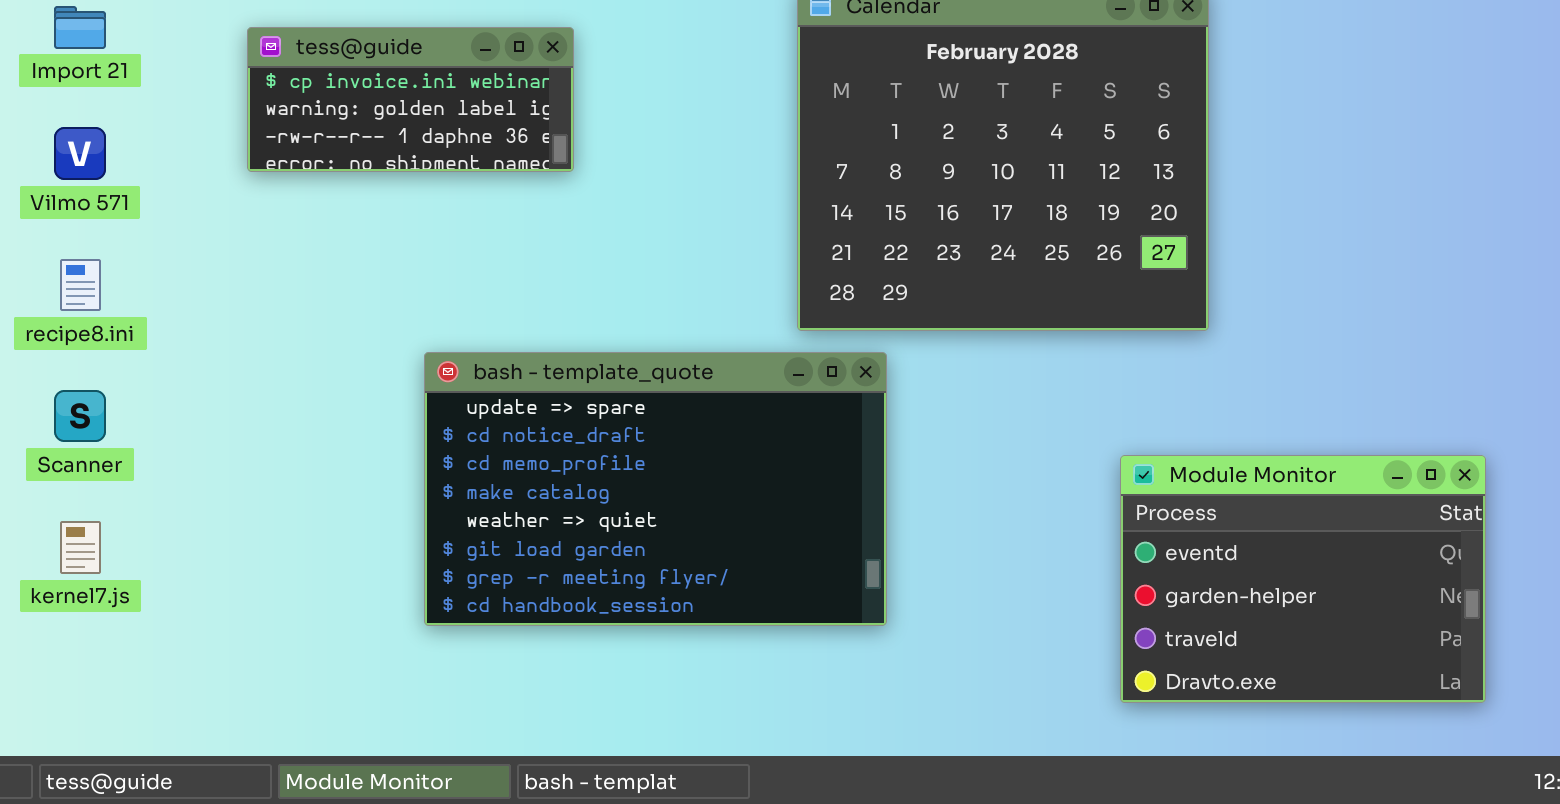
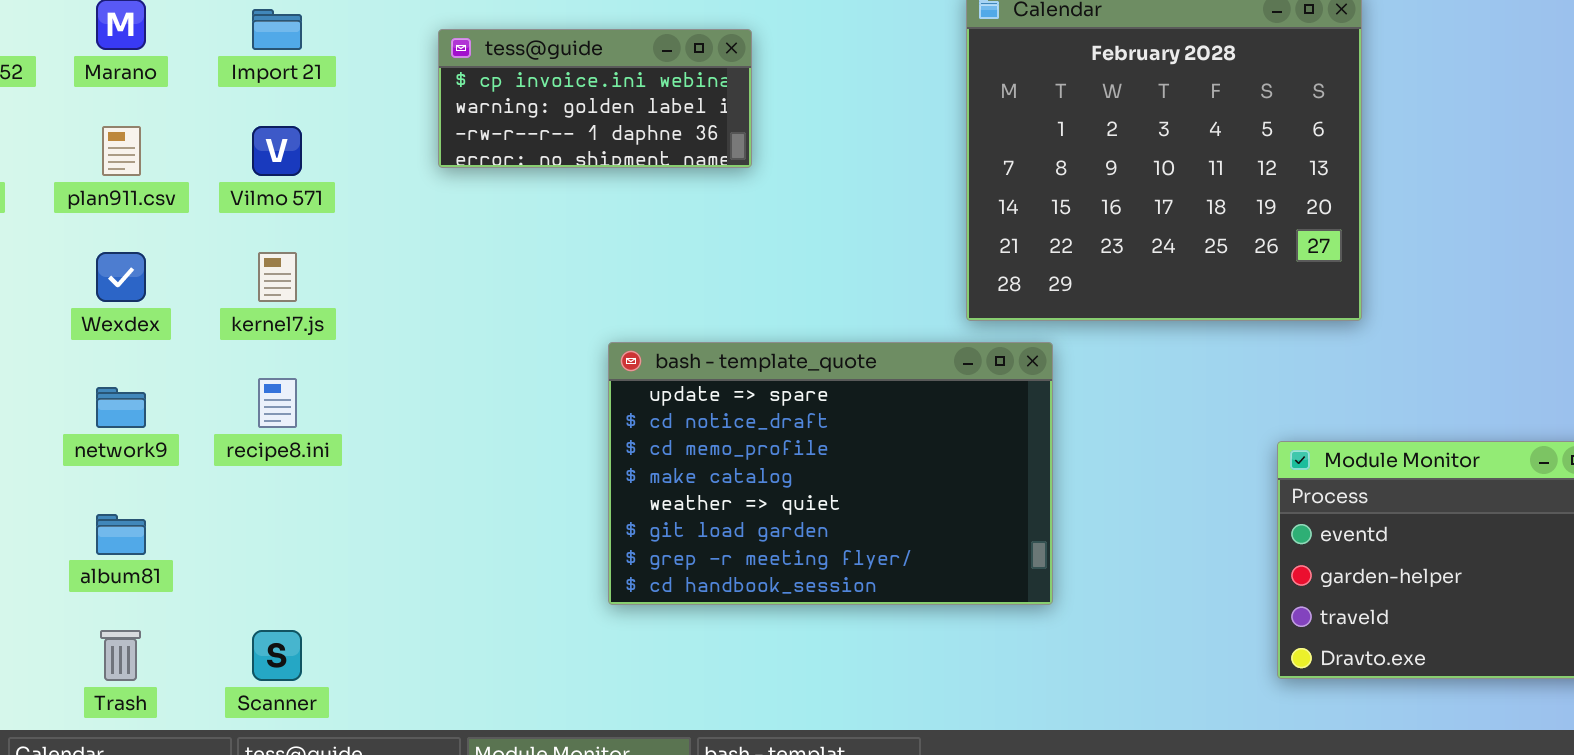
recipe8.ini: [60,259,101,311] -> [258,378,297,428], moved
Scanner: [54,390,106,442] -> [252,630,302,681], moved
kernel7.js: [60,521,101,574] -> [258,252,297,302], moved

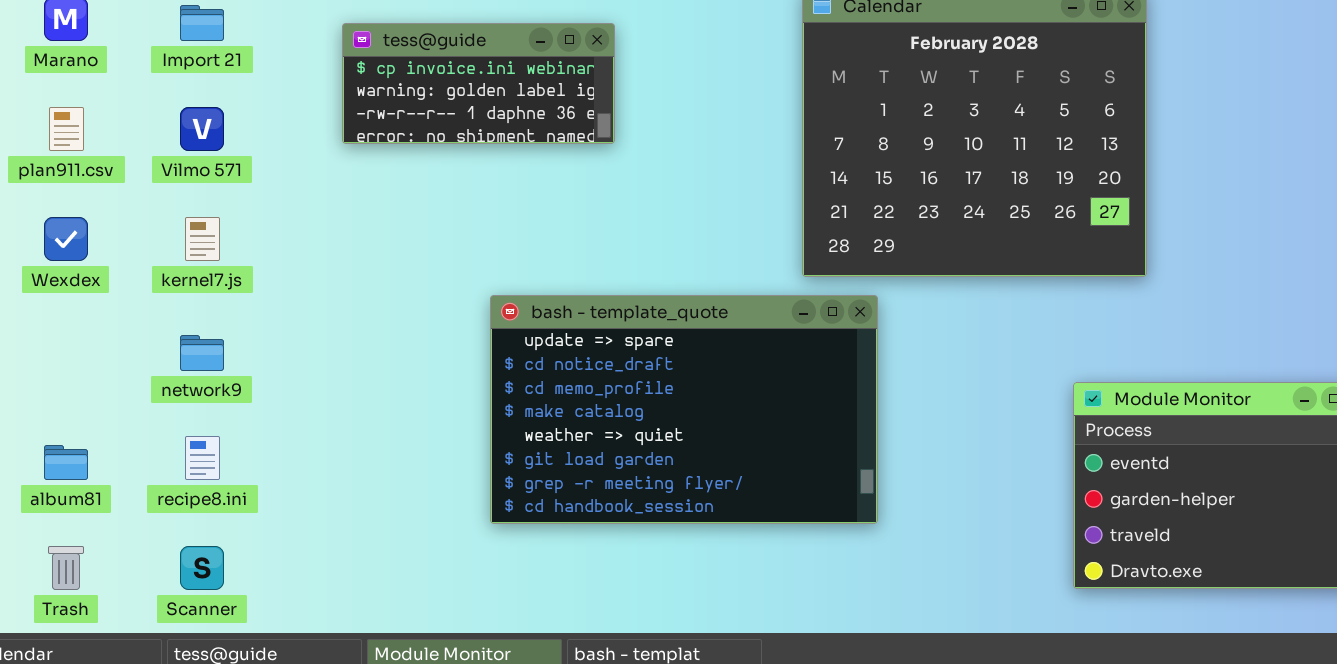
recipe8.ini: [258,378,297,428] -> [185,436,220,480], moved
network9: [96,387,146,428] -> [180,335,224,371], moved

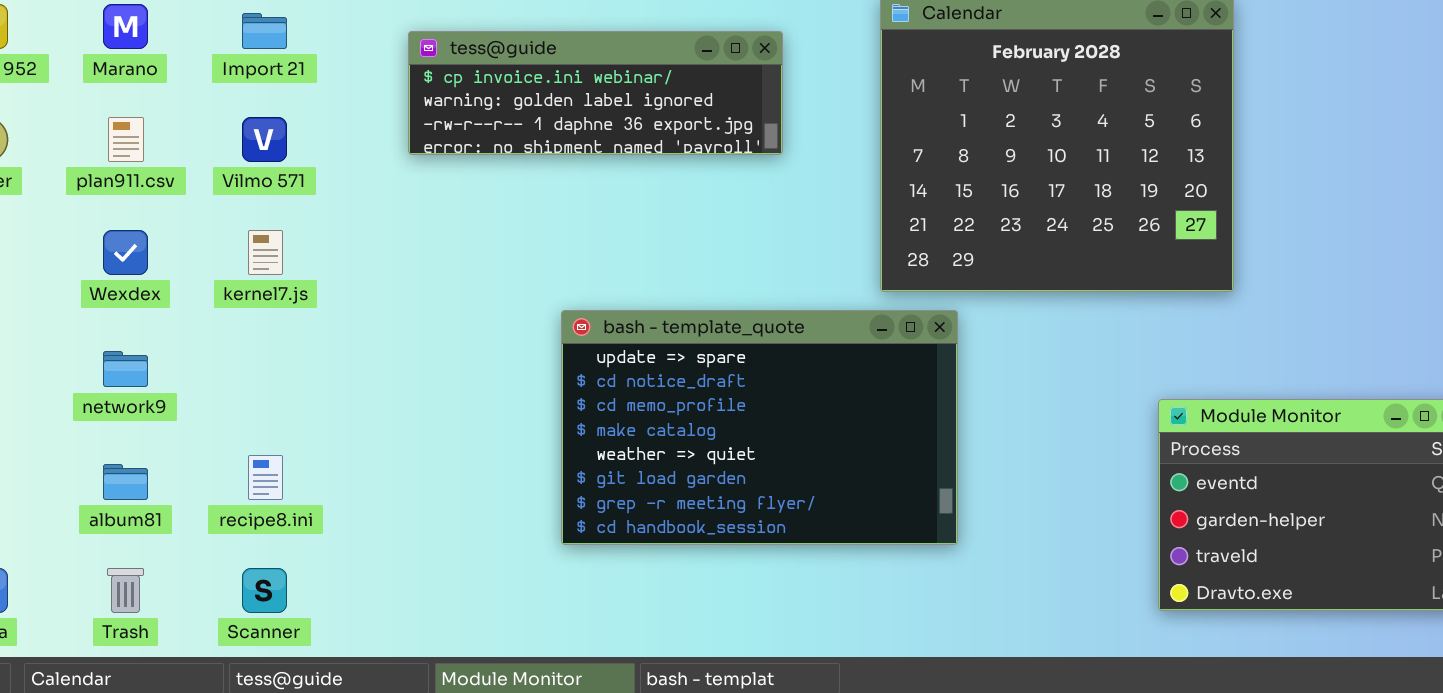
tess@guide: [342,23,615,144] -> [408,31,783,155], resized
network9: [180,335,224,371] -> [103,351,148,387], moved

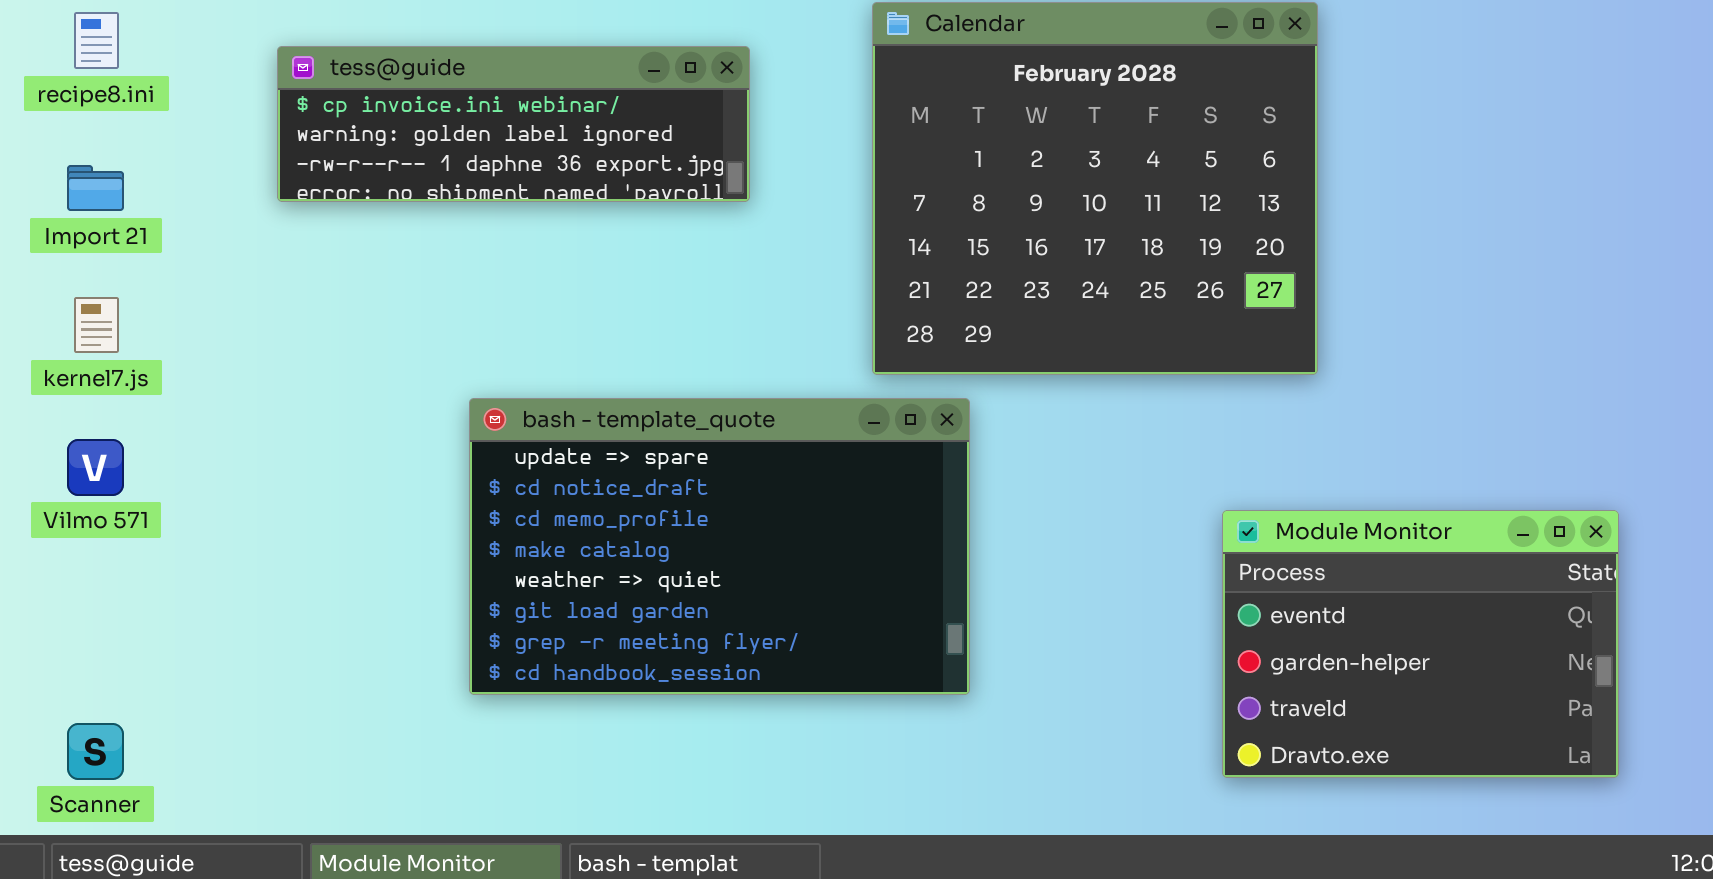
Import 21: [242,13,287,49] -> [67,165,124,211], moved
Vilmo 571: [242,117,287,162] -> [67,439,124,496], moved
recipe8.ini: [248,455,283,500] -> [74,12,119,69], moved

